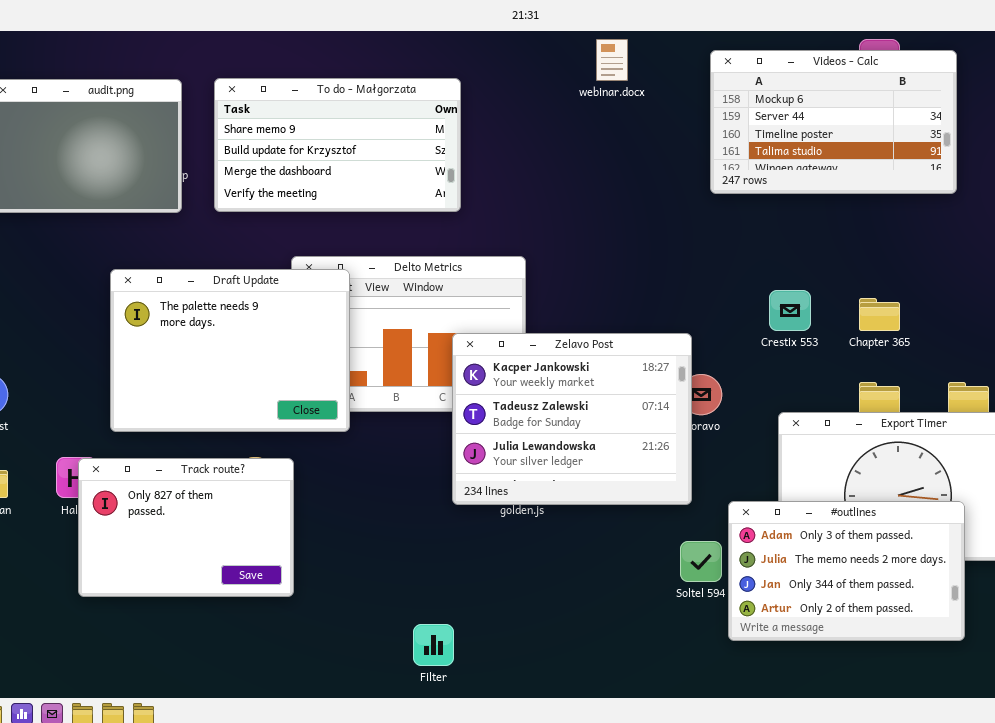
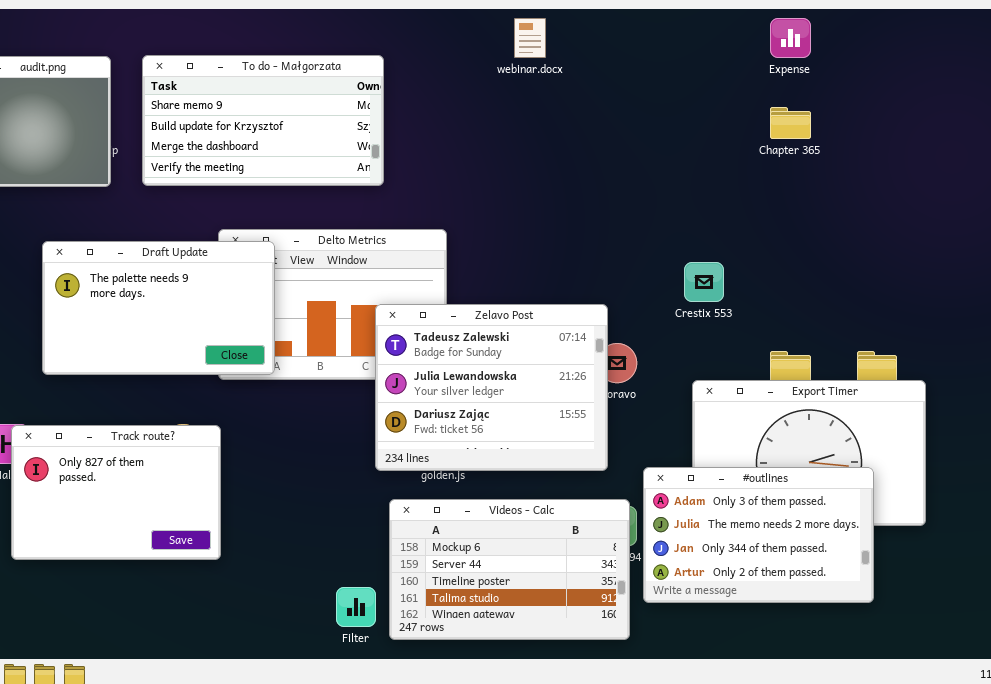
Videos - Calc: [710,50,957,194] -> [389,499,630,640], moved
Draft Update: [110,269,350,432] -> [42,241,275,375], resized
Chapter 365: [859,298,900,331] -> [770,107,811,139], moved
Zelavo Post: [452,333,692,505] -> [375,304,608,471], scrolled down 1 row

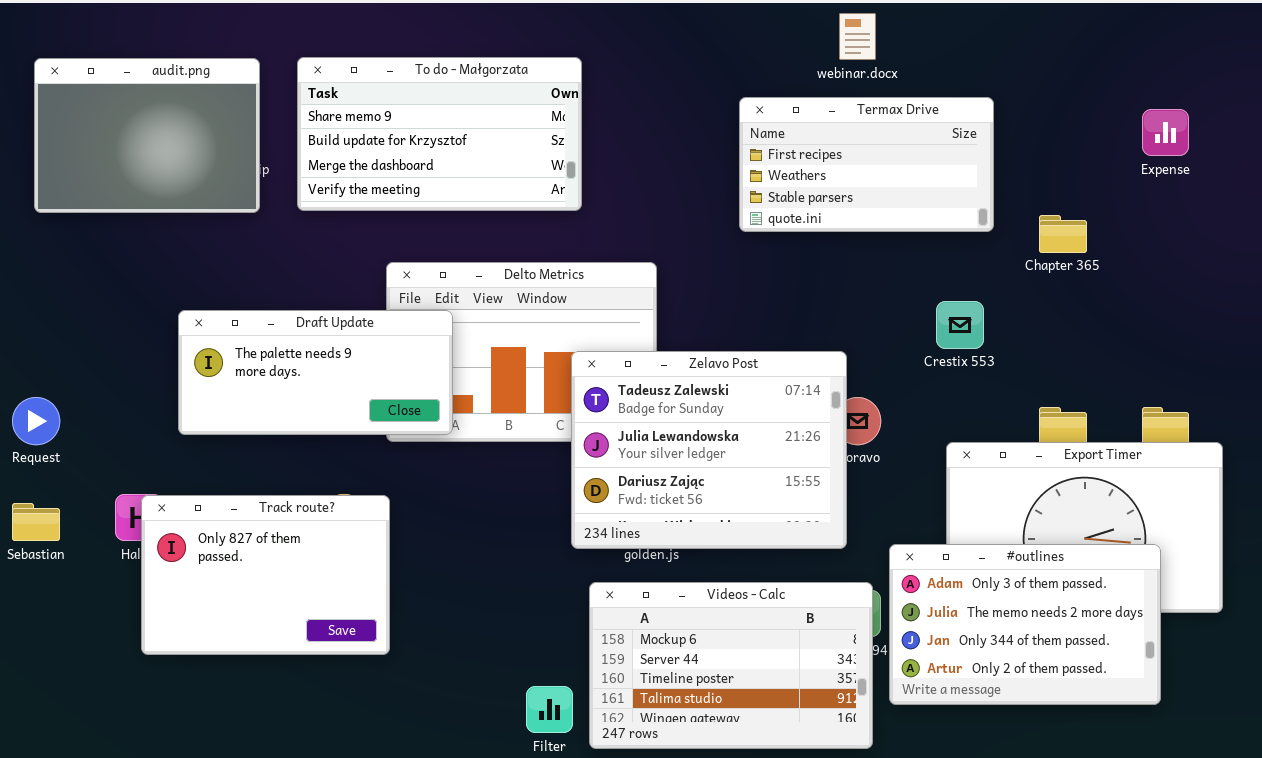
webinar.docx: [514,18,546,58] -> [839,13,876,60], moved
Expense: [770,18,811,58] -> [1142,109,1189,156], moved
Termax Drive: none -> [739,97,994,232], opened
Chapter 365: [770,107,811,139] -> [1039,215,1087,253], moved
Draft Update: [42,241,275,375] -> [178,310,453,435], resized

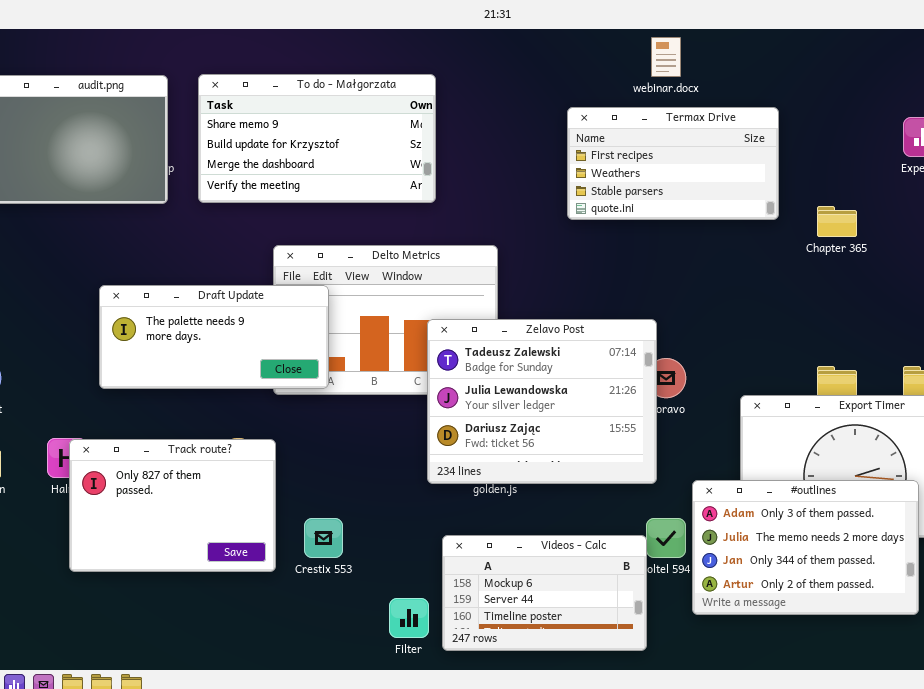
Crestix 553: [936,301,984,349] -> [304,518,343,558], moved
Videos - Calc: [589,582,873,749] -> [442,535,647,651], resized

